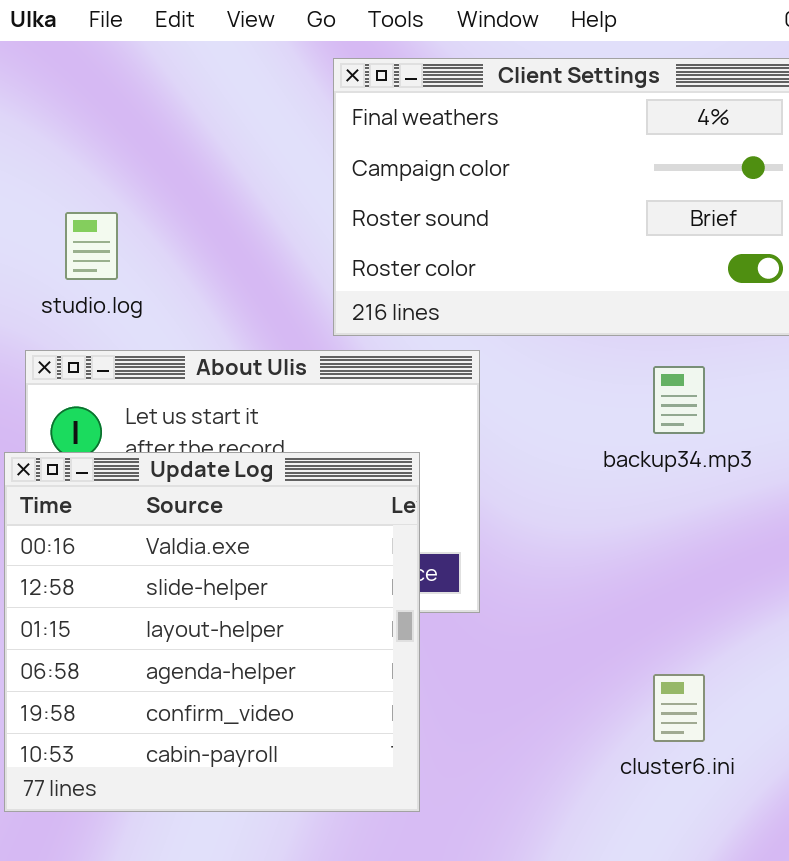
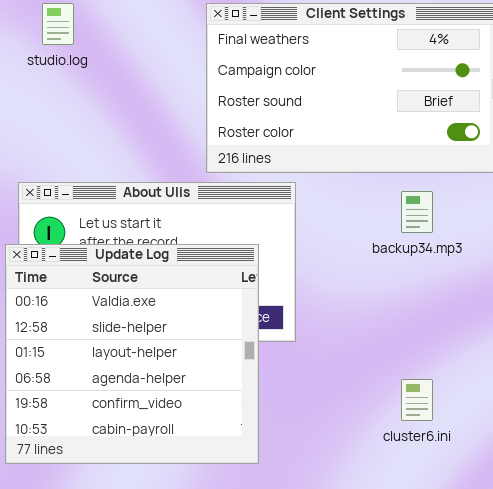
studio.log: [65,212,118,280] -> [42,3,74,45], moved

